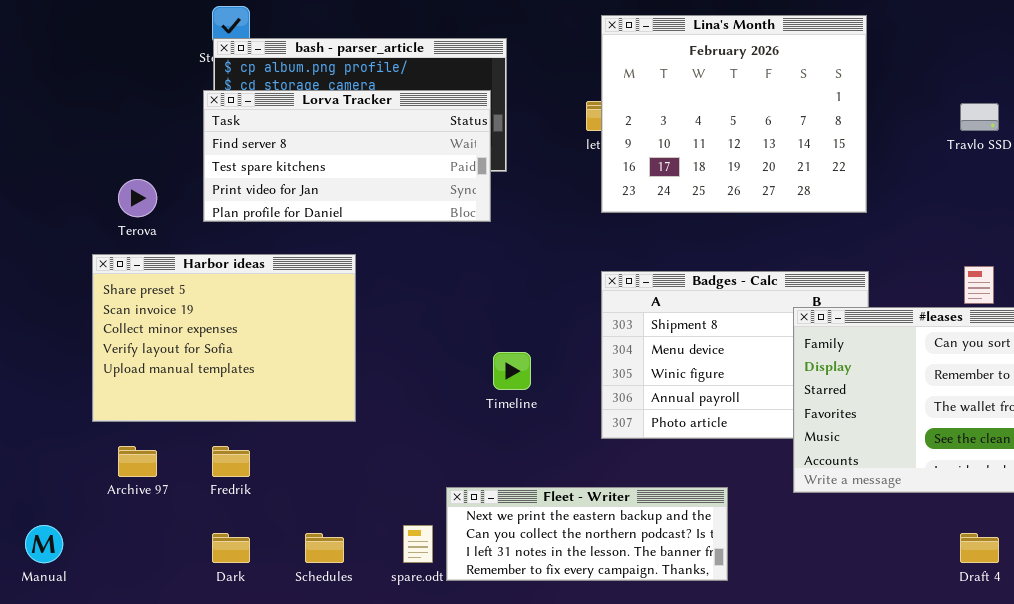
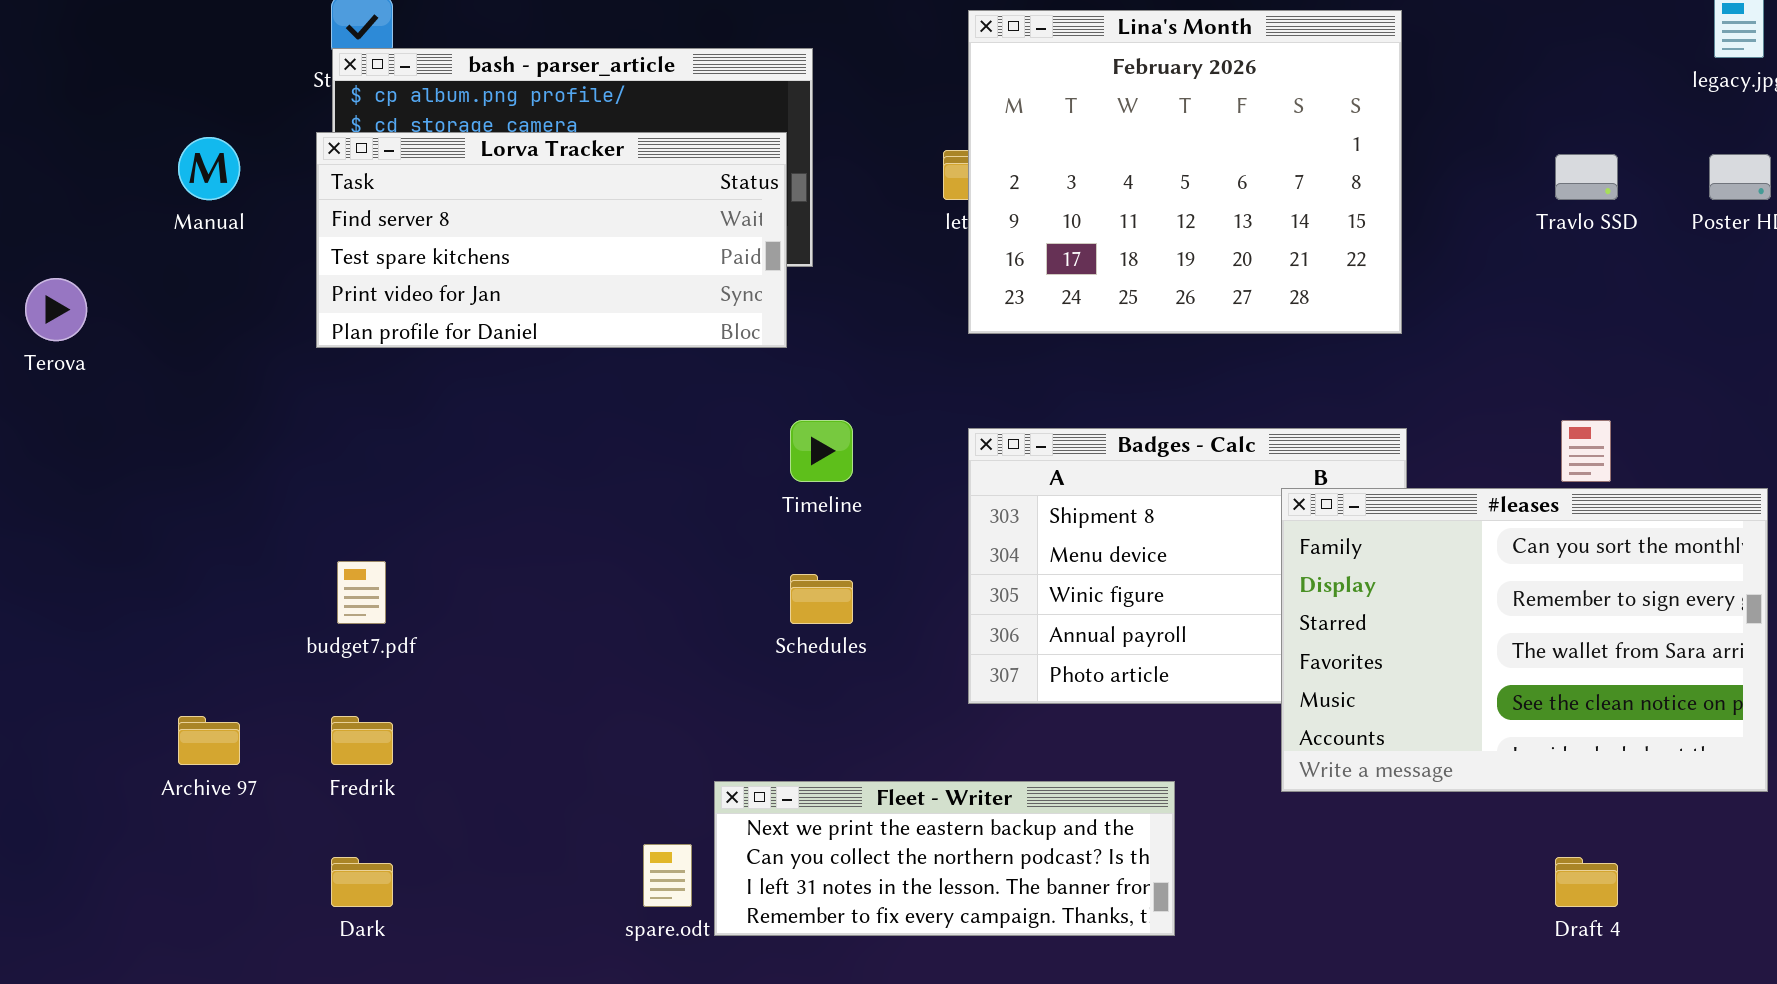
Terova: [118,179,157,217] -> [25,278,87,341], moved
Harbor ideas: [92,254,356,422] -> none, closed
Timeline: [493,352,531,390] -> [790,420,853,482], moved
Manual: [25,525,63,563] -> [178,137,240,200], moved
Schedules: [305,533,344,563] -> [790,574,853,624], moved

